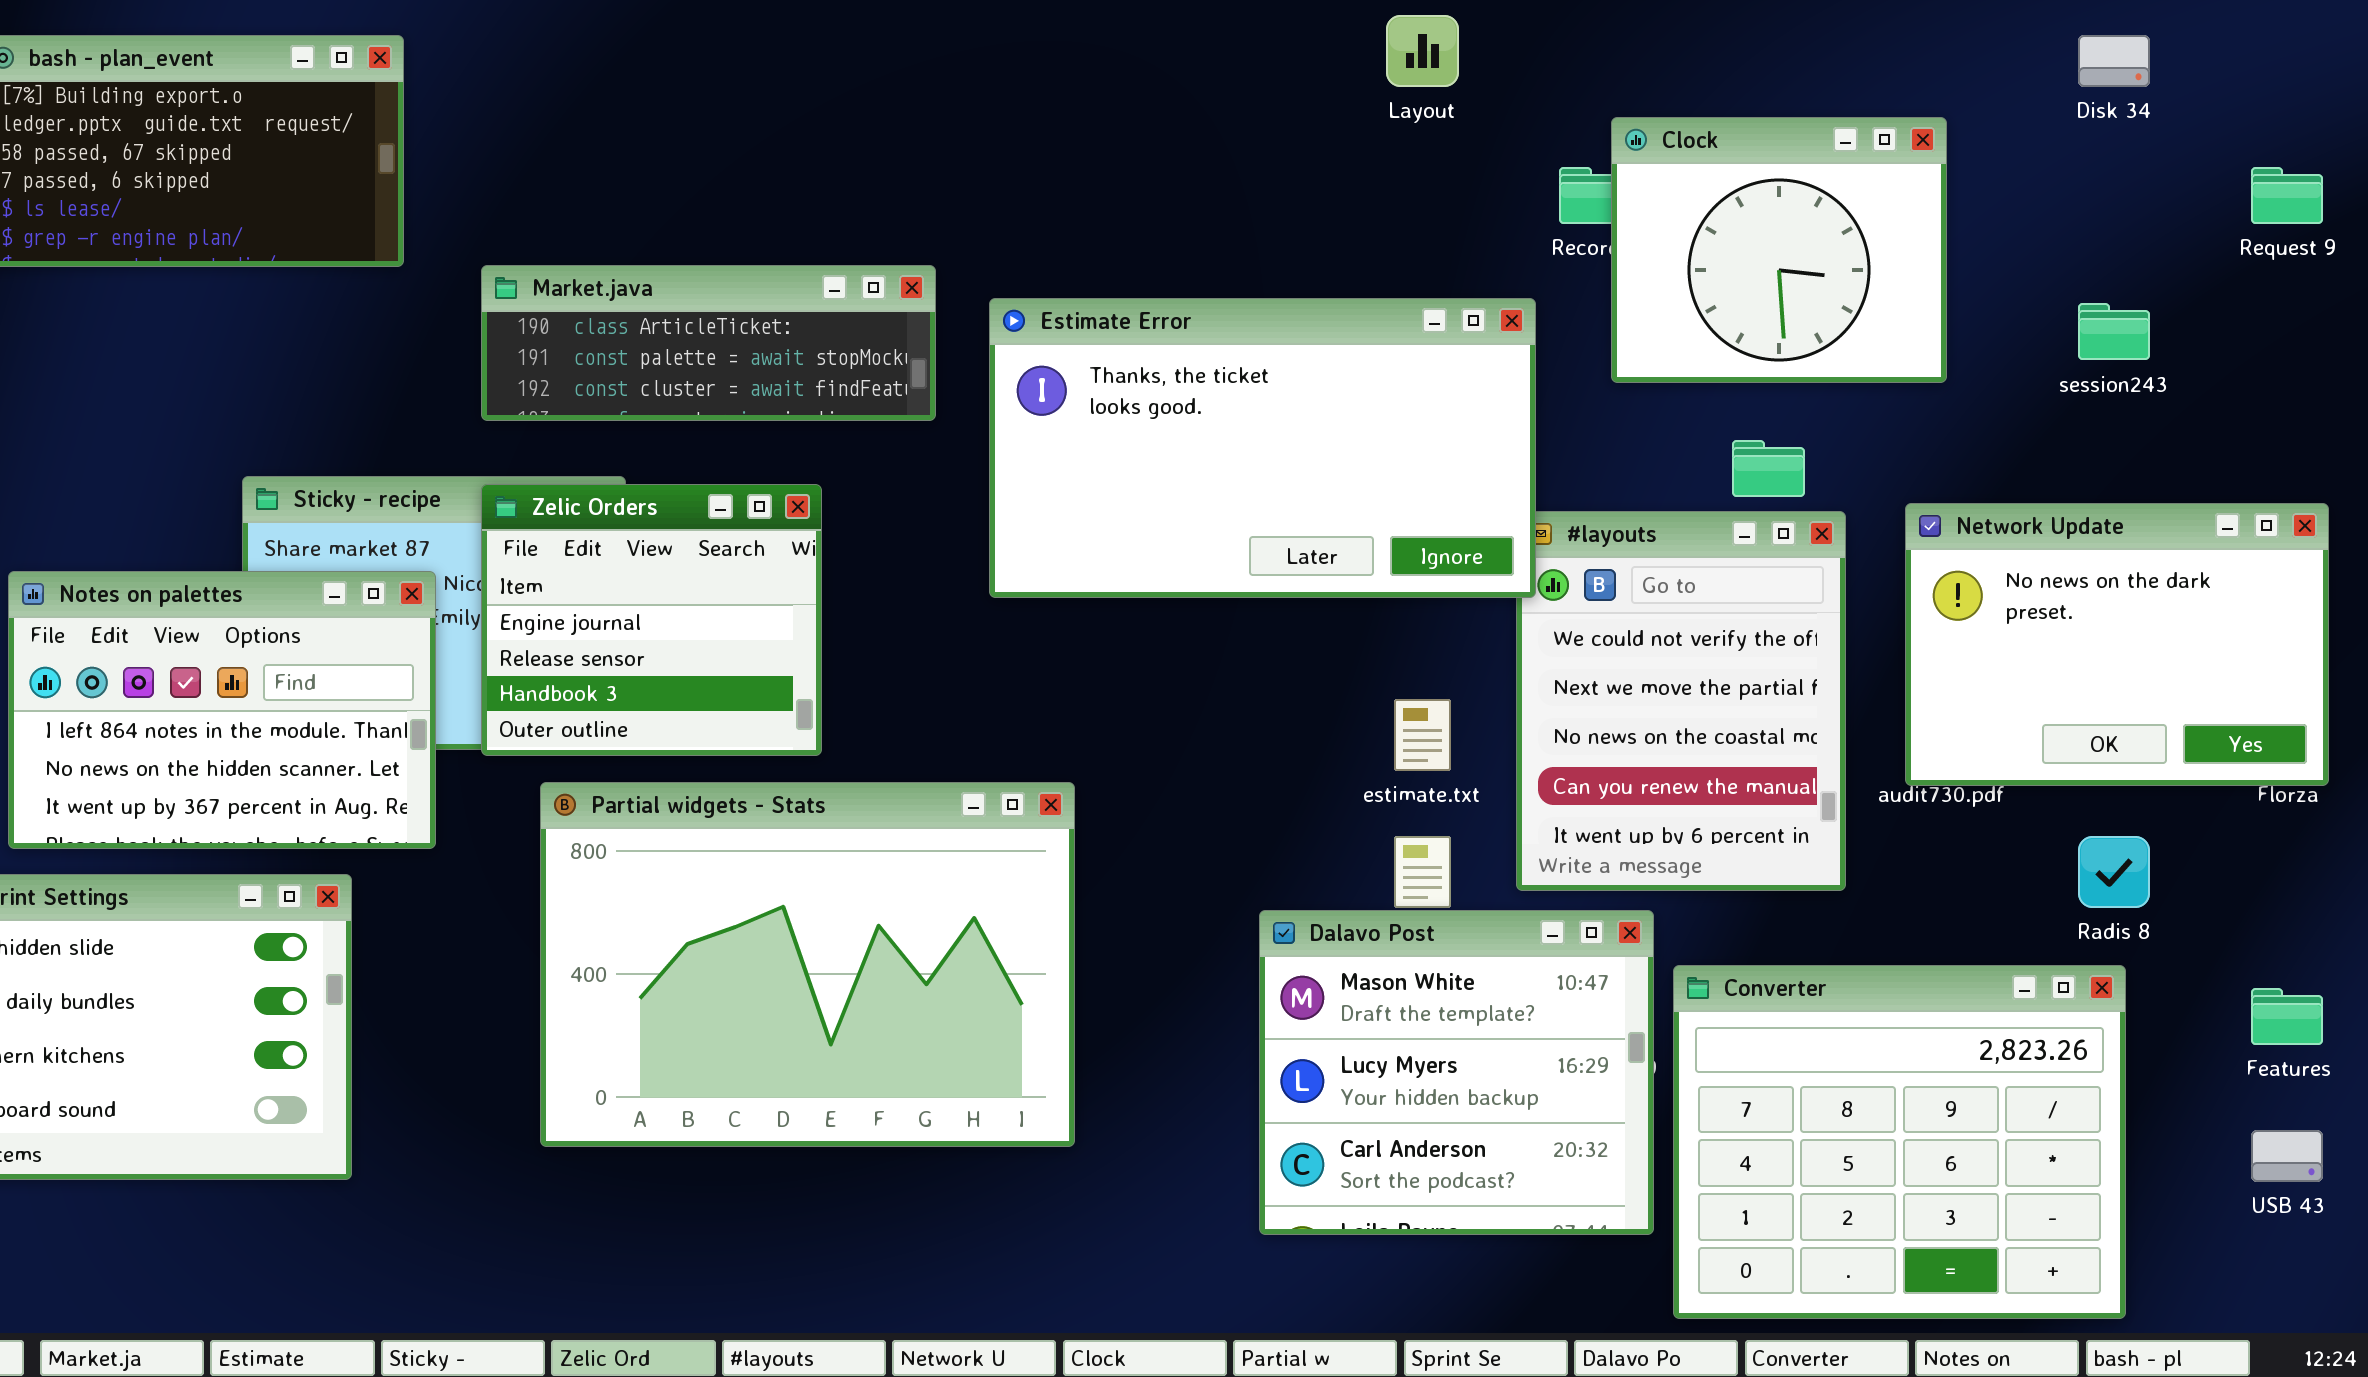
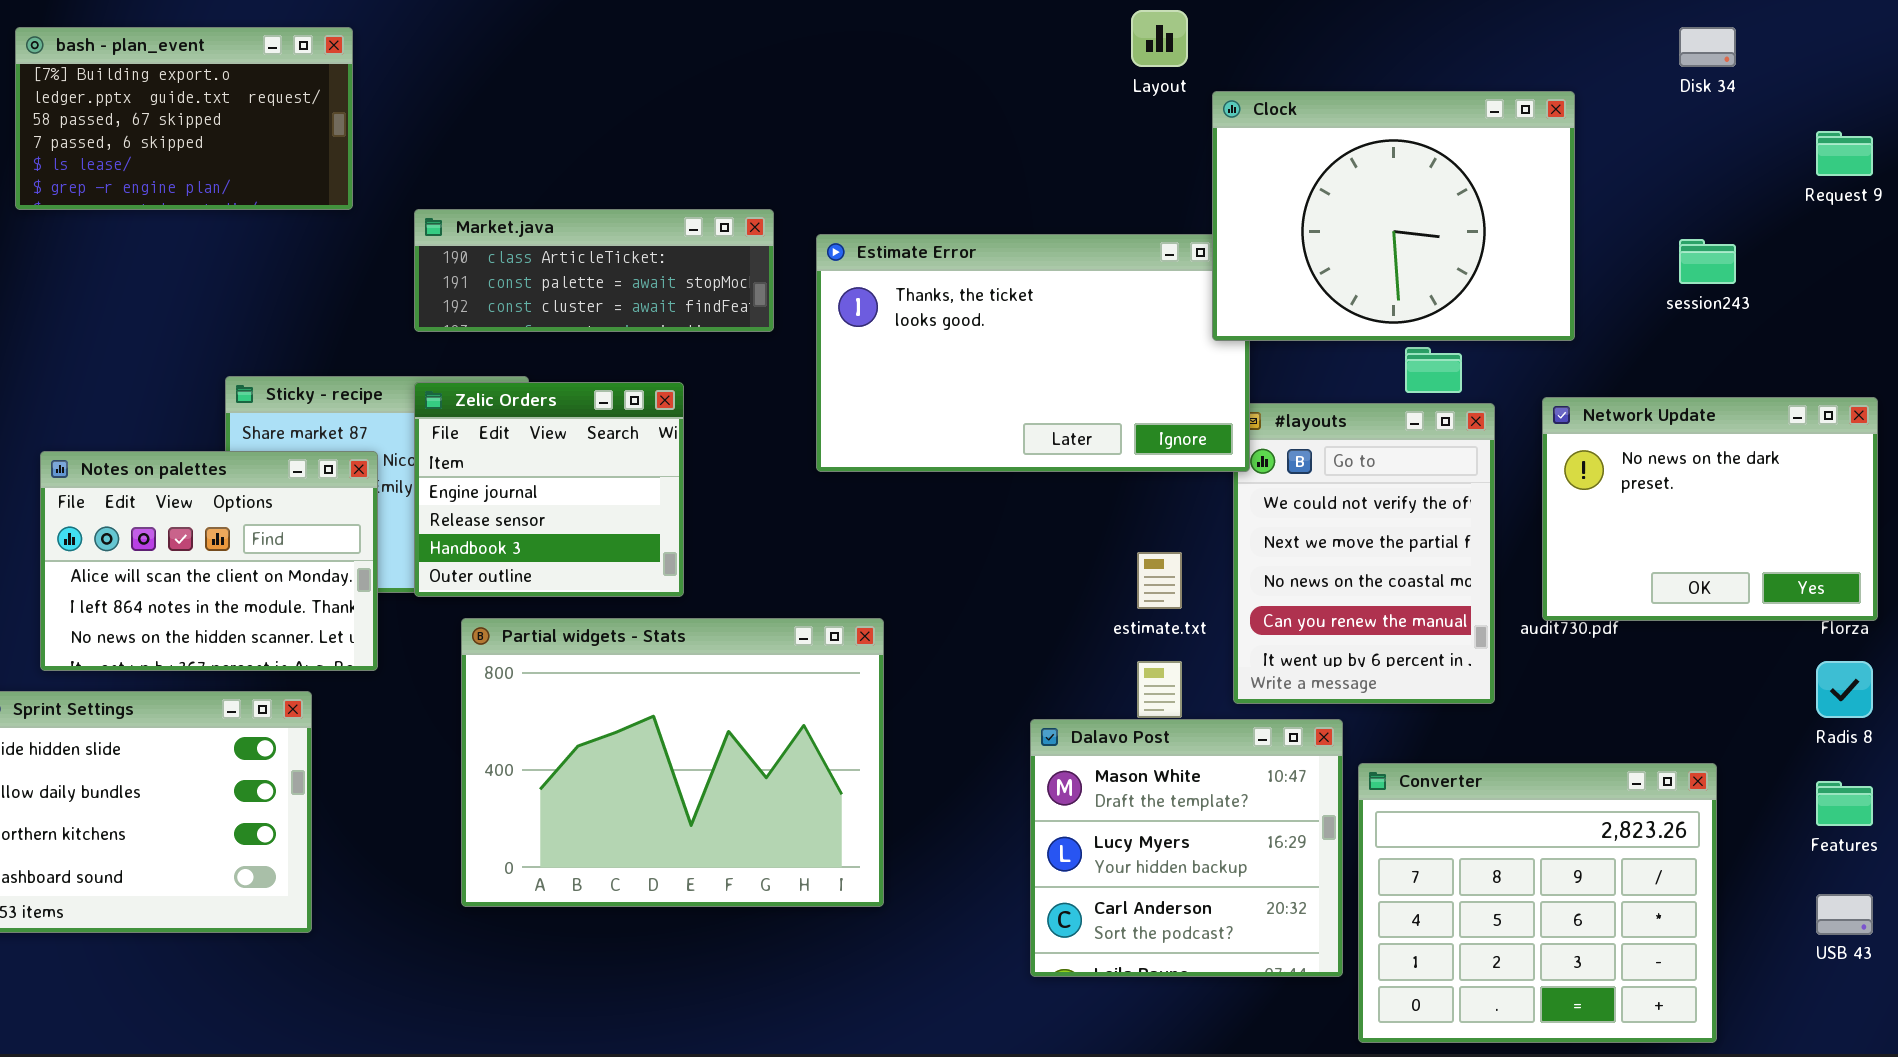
Clock: [1611,117,1947,383] -> [1212,91,1575,341], resized
Notes on palettes: [8,571,436,849] -> [40,451,378,671], scrolled up 1 row
Radis 8: [2078,836,2150,908] -> [1816,661,1873,718], moved

